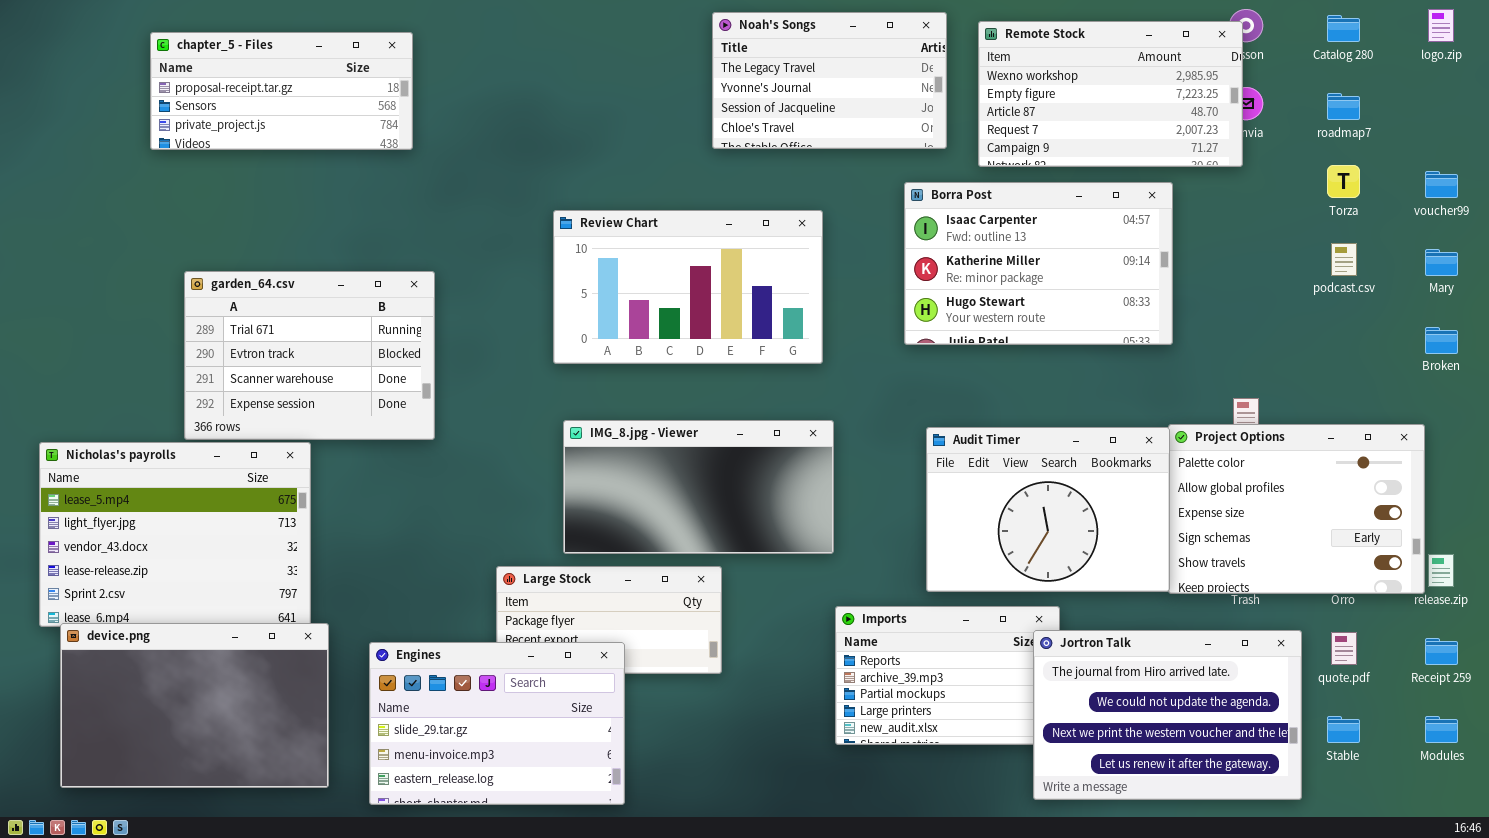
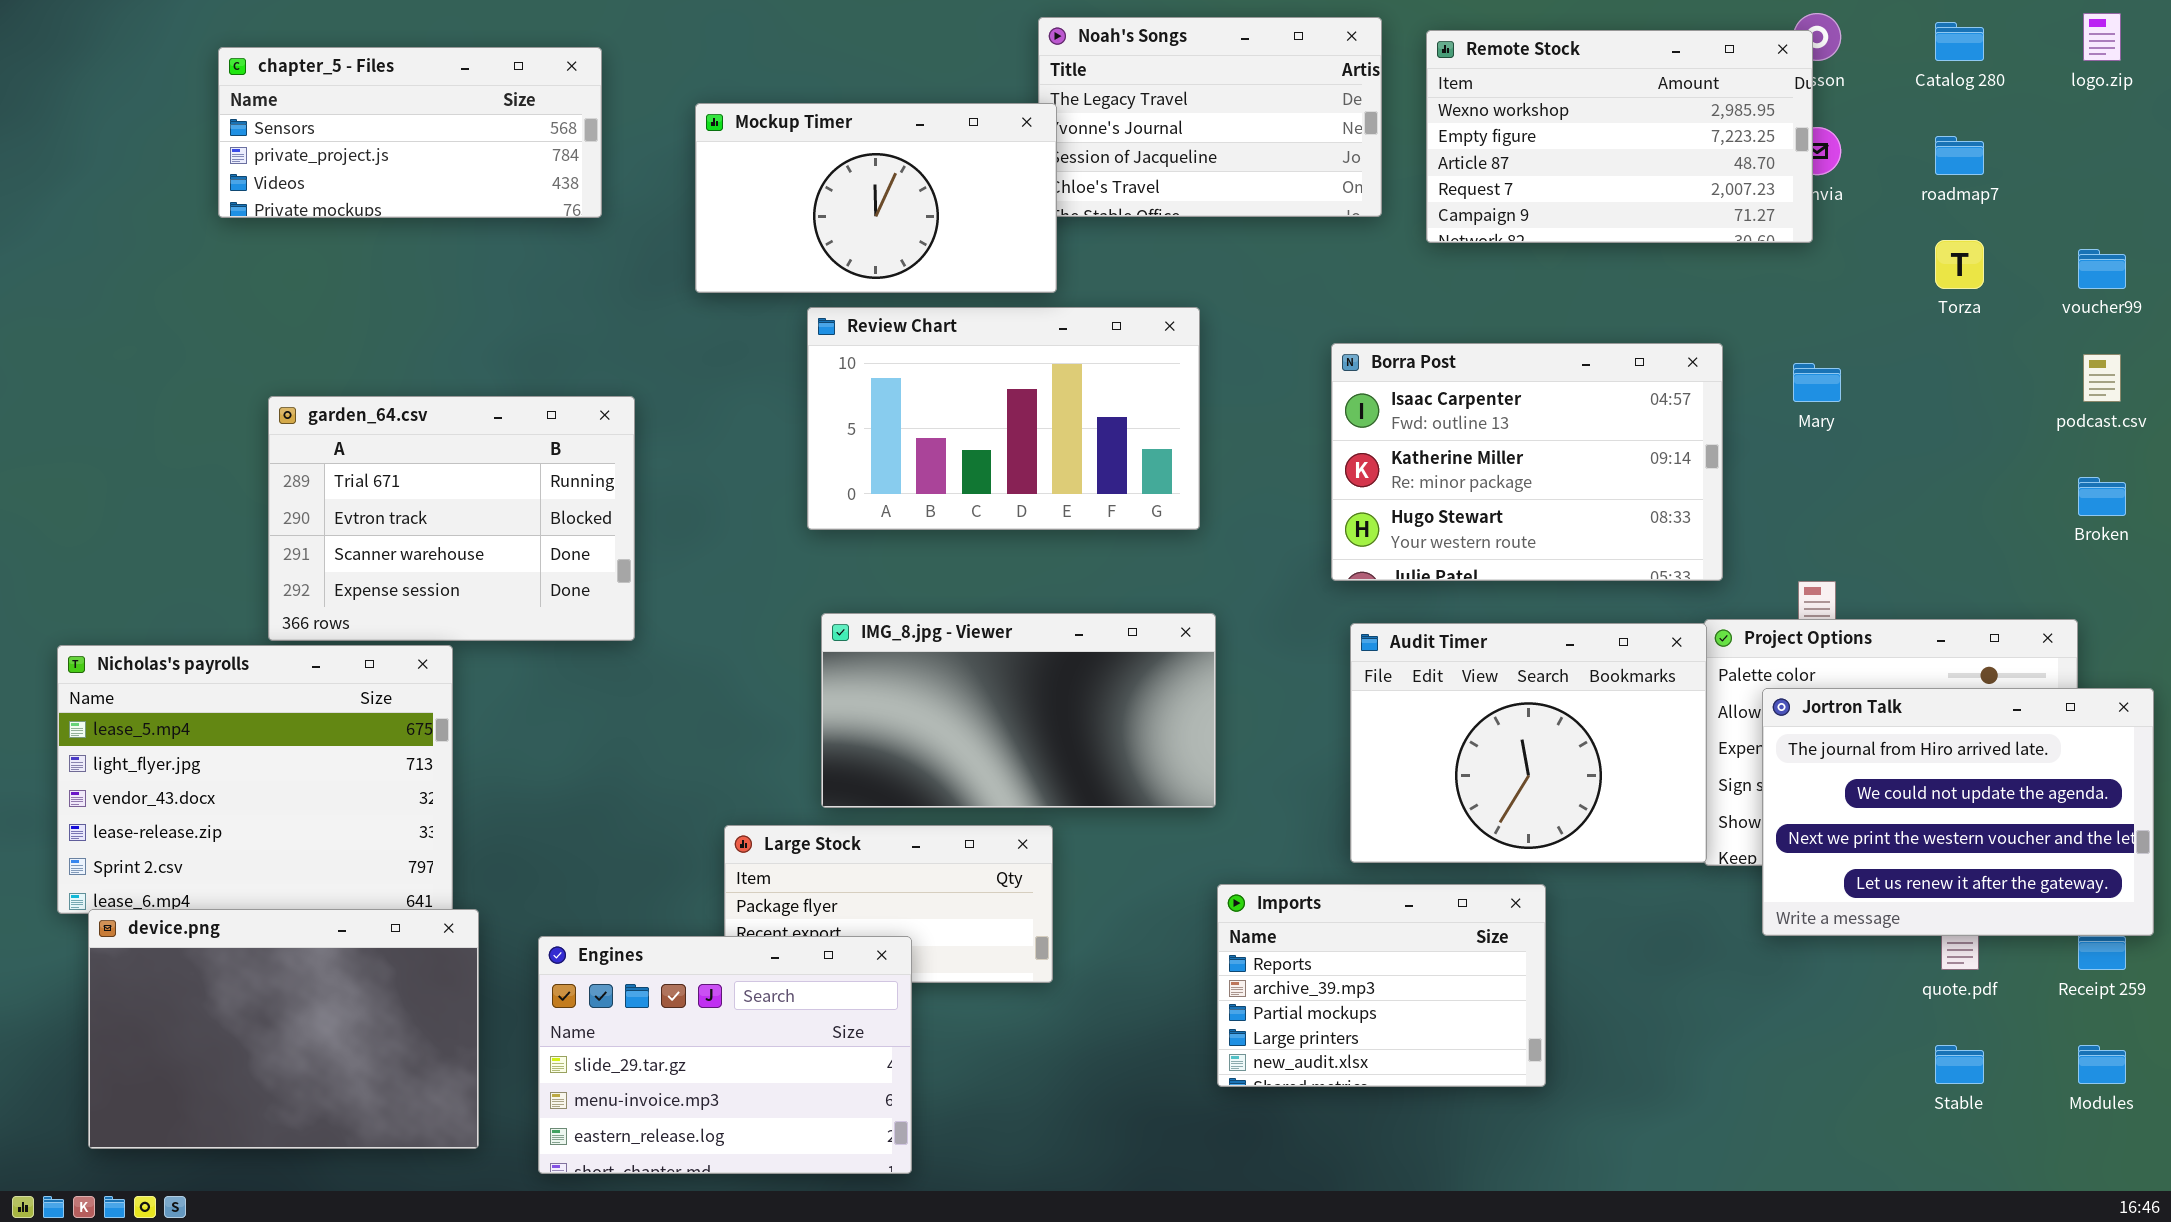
chapter_5 - Files: [150,32,413,150] -> [218,47,602,218], scrolled down 1 row
Mockup Timer: none -> [695,103,1057,293], opened
Borra Post: [904,182,1173,345] -> [1331,343,1723,581], moved
podcast.csv: [1331,243,1357,276] -> [2083,354,2121,402], moved
Mary: [1425,249,1458,276] -> [1793,363,1841,402], moved
Jortron Talk: [1033,630,1302,800] -> [1762,688,2154,936], moved

